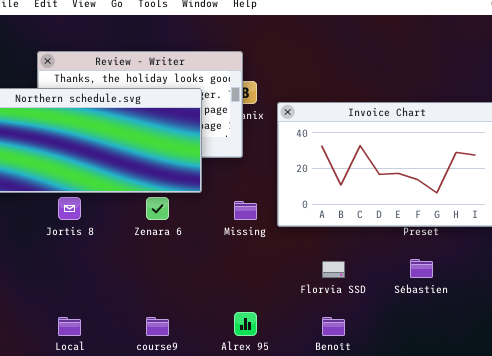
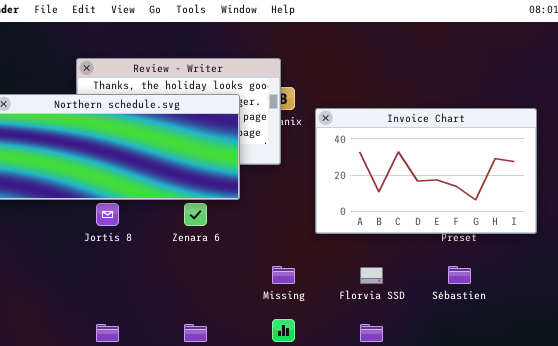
Missing: [234,201,257,220] -> [272,266,295,284], moved

